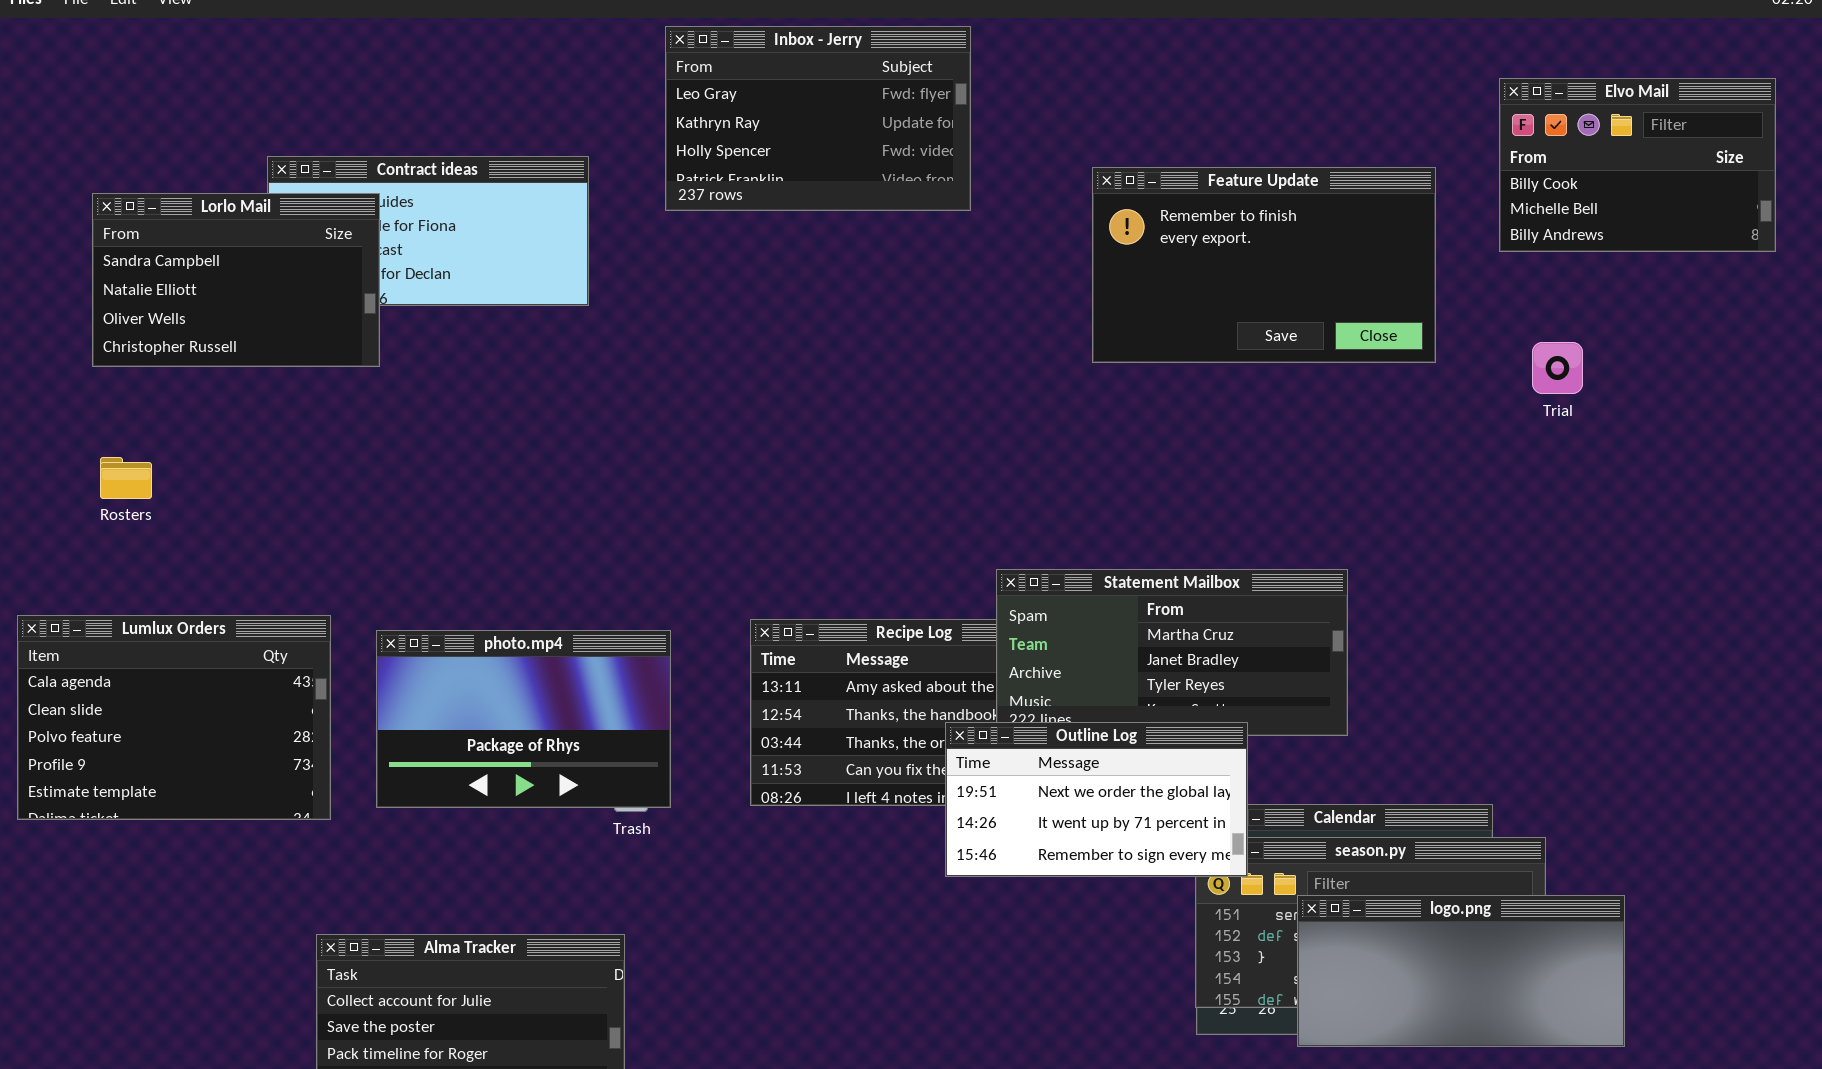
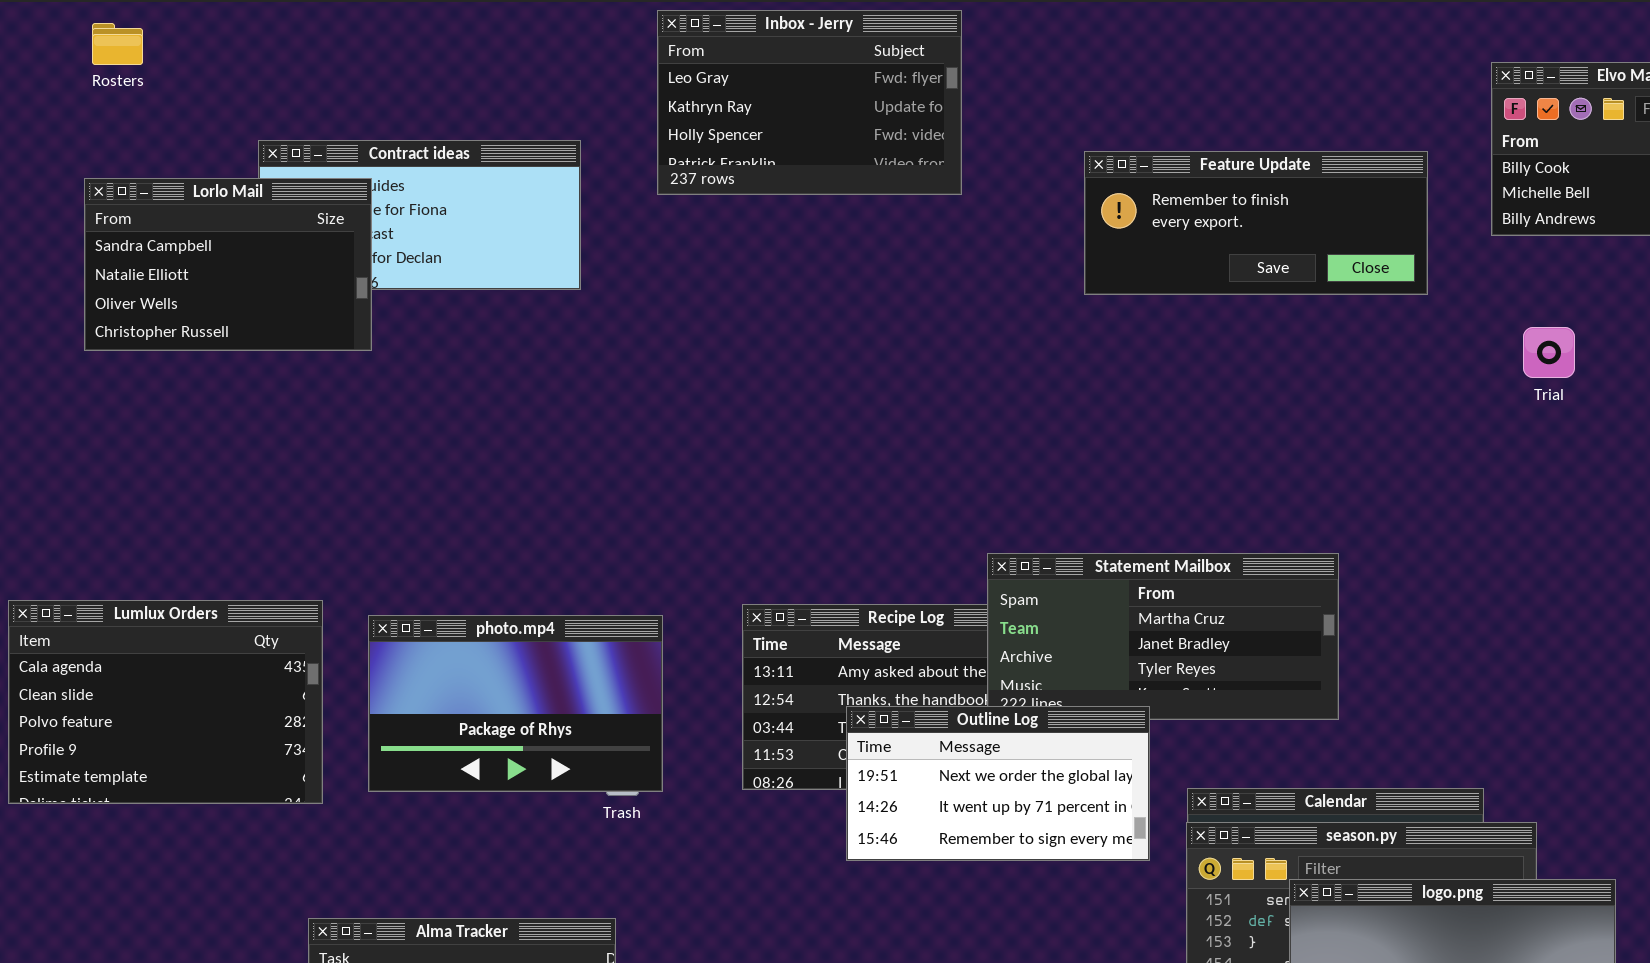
Feature Update: [1092,167,1436,363] -> [1084,151,1428,295], resized
Rosters: [100,457,152,499] -> [92,23,143,65], moved
Outline Log: [945,722,1248,877] -> [846,706,1150,861], moved

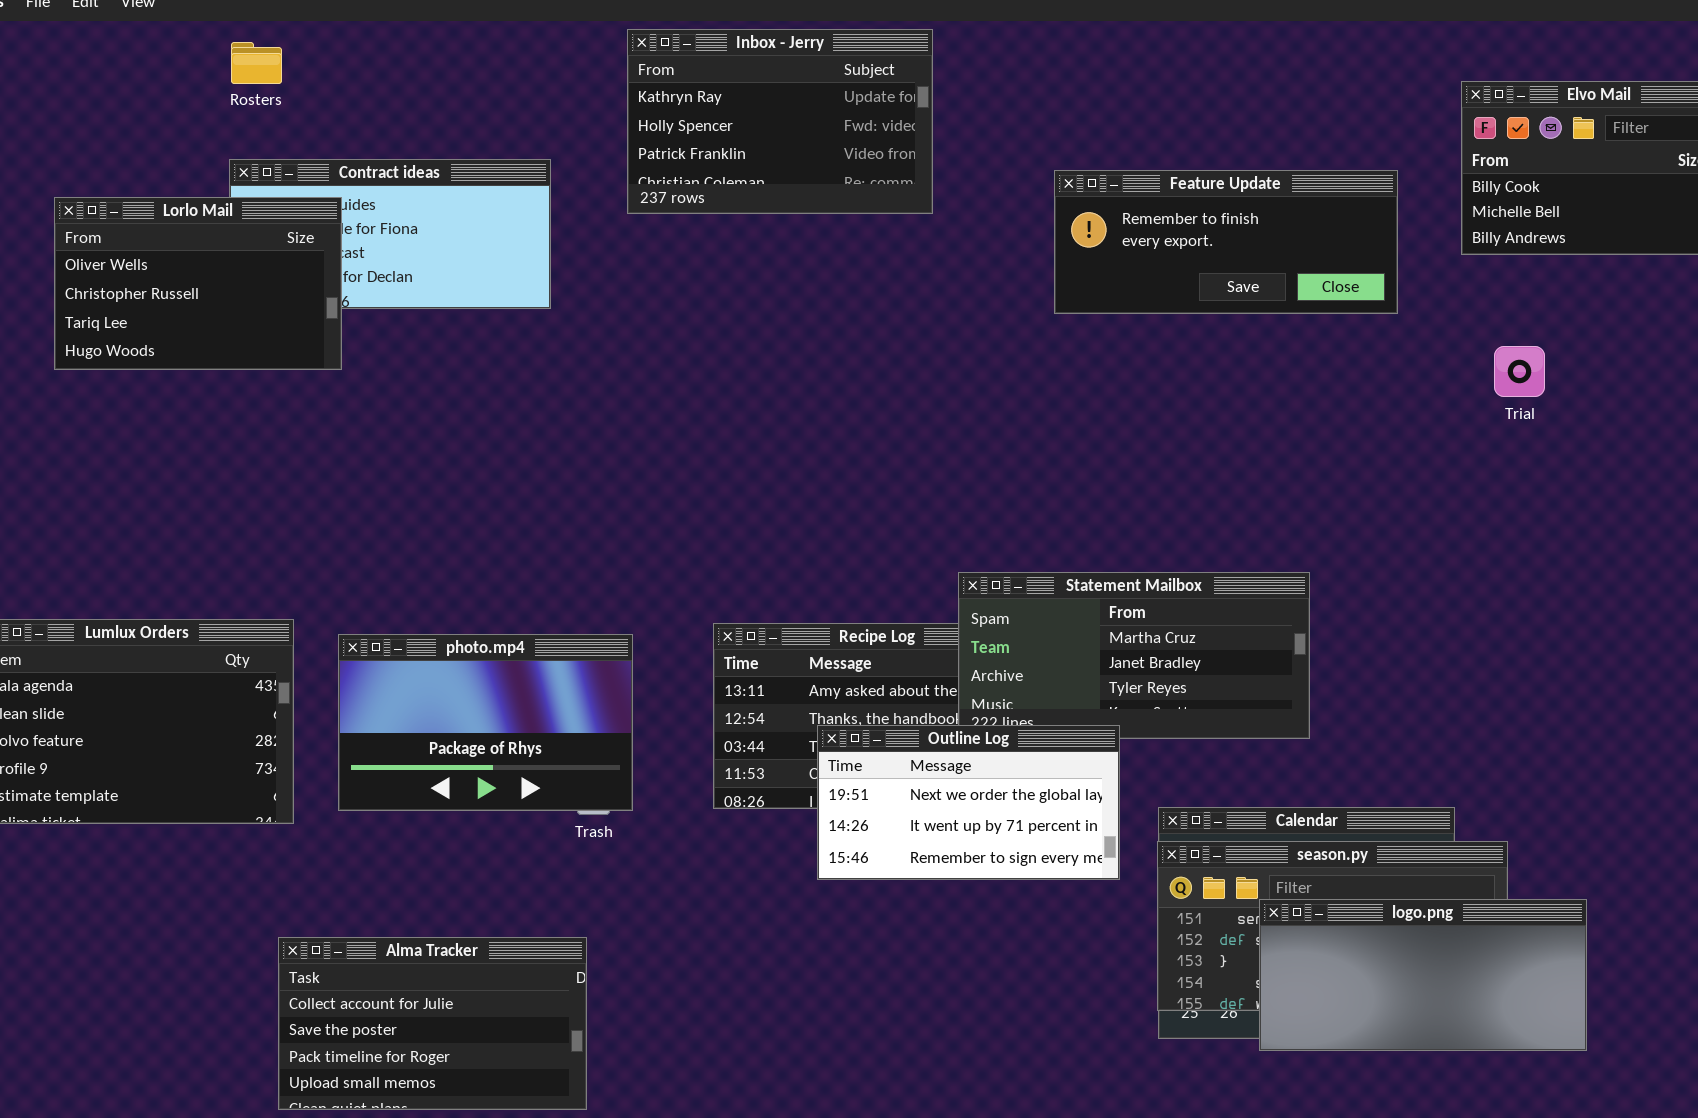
Inbox - Jerry: [657,10,962,195] -> [627,29,933,214], scrolled down 1 row
Rosters: [92,23,143,65] -> [231,42,282,84], moved
Lorlo Mail: [84,178,372,351] -> [54,197,342,370], scrolled down 2 rows

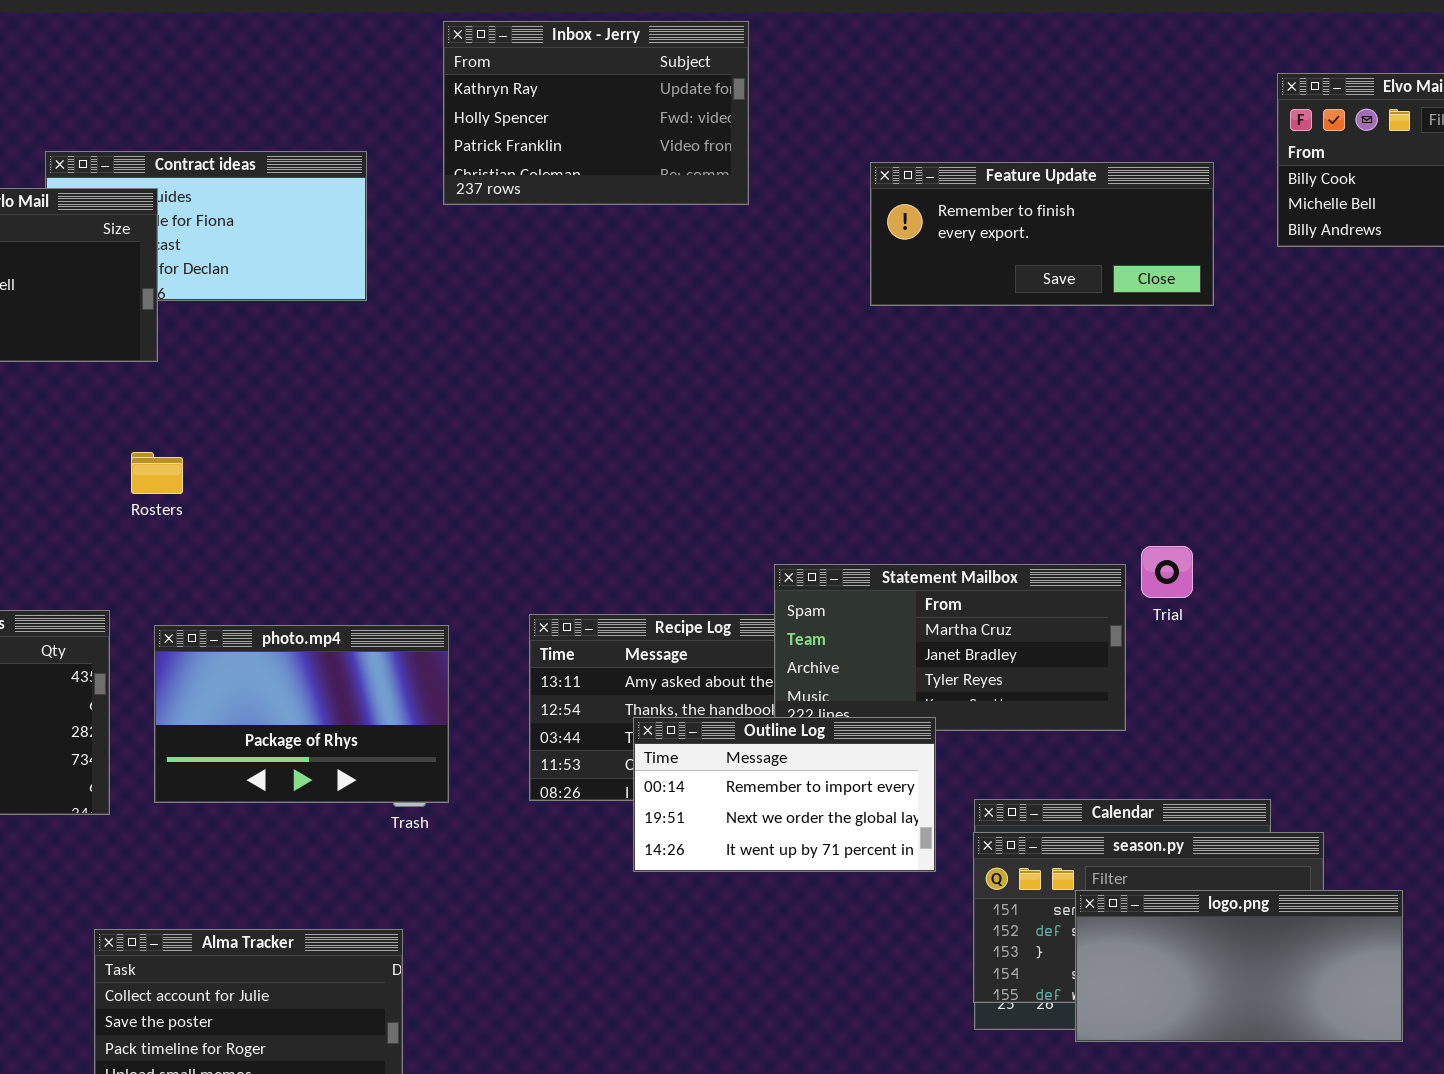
Rosters: [231,42,282,84] -> [131,452,183,494], moved
Trial: [1494,346,1545,397] -> [1141,546,1193,598], moved
Outline Log: [817,725,1120,880] -> [633,717,936,872], scrolled up 1 row

